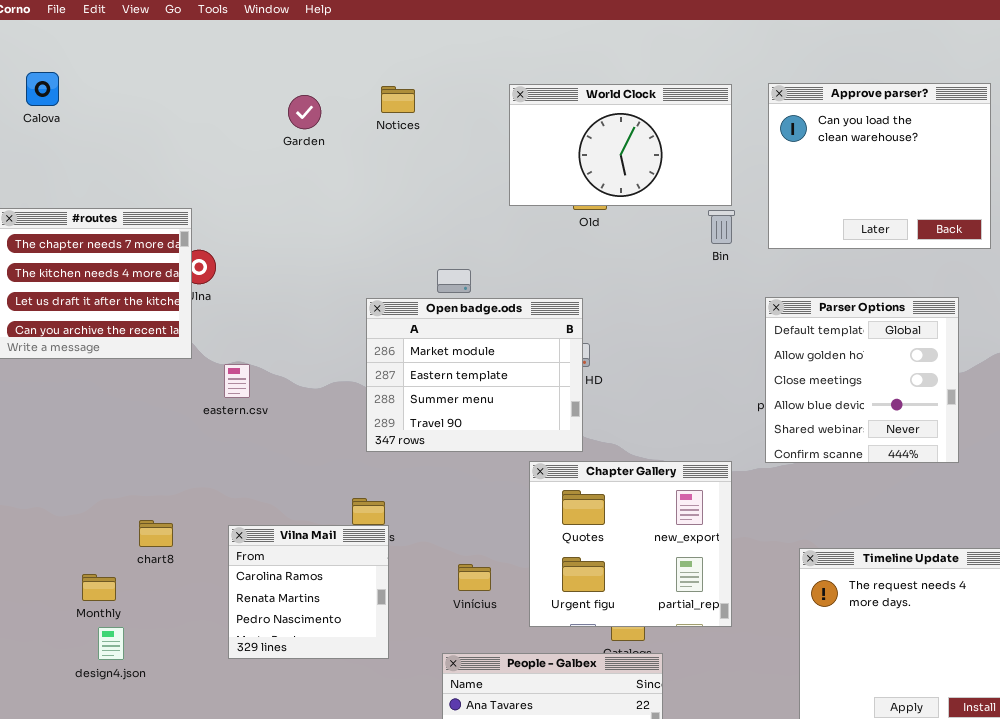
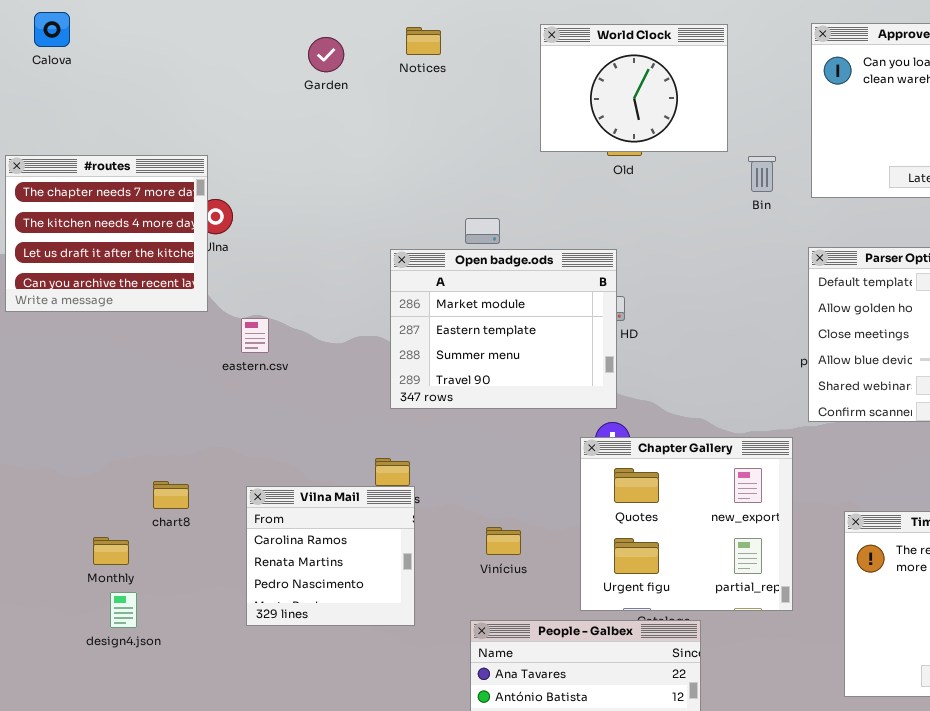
World Clock: [509,84,732,206] -> [540,24,728,152], resized
Chapter Gallery: [529,461,732,627] -> [580,437,793,611], moved

